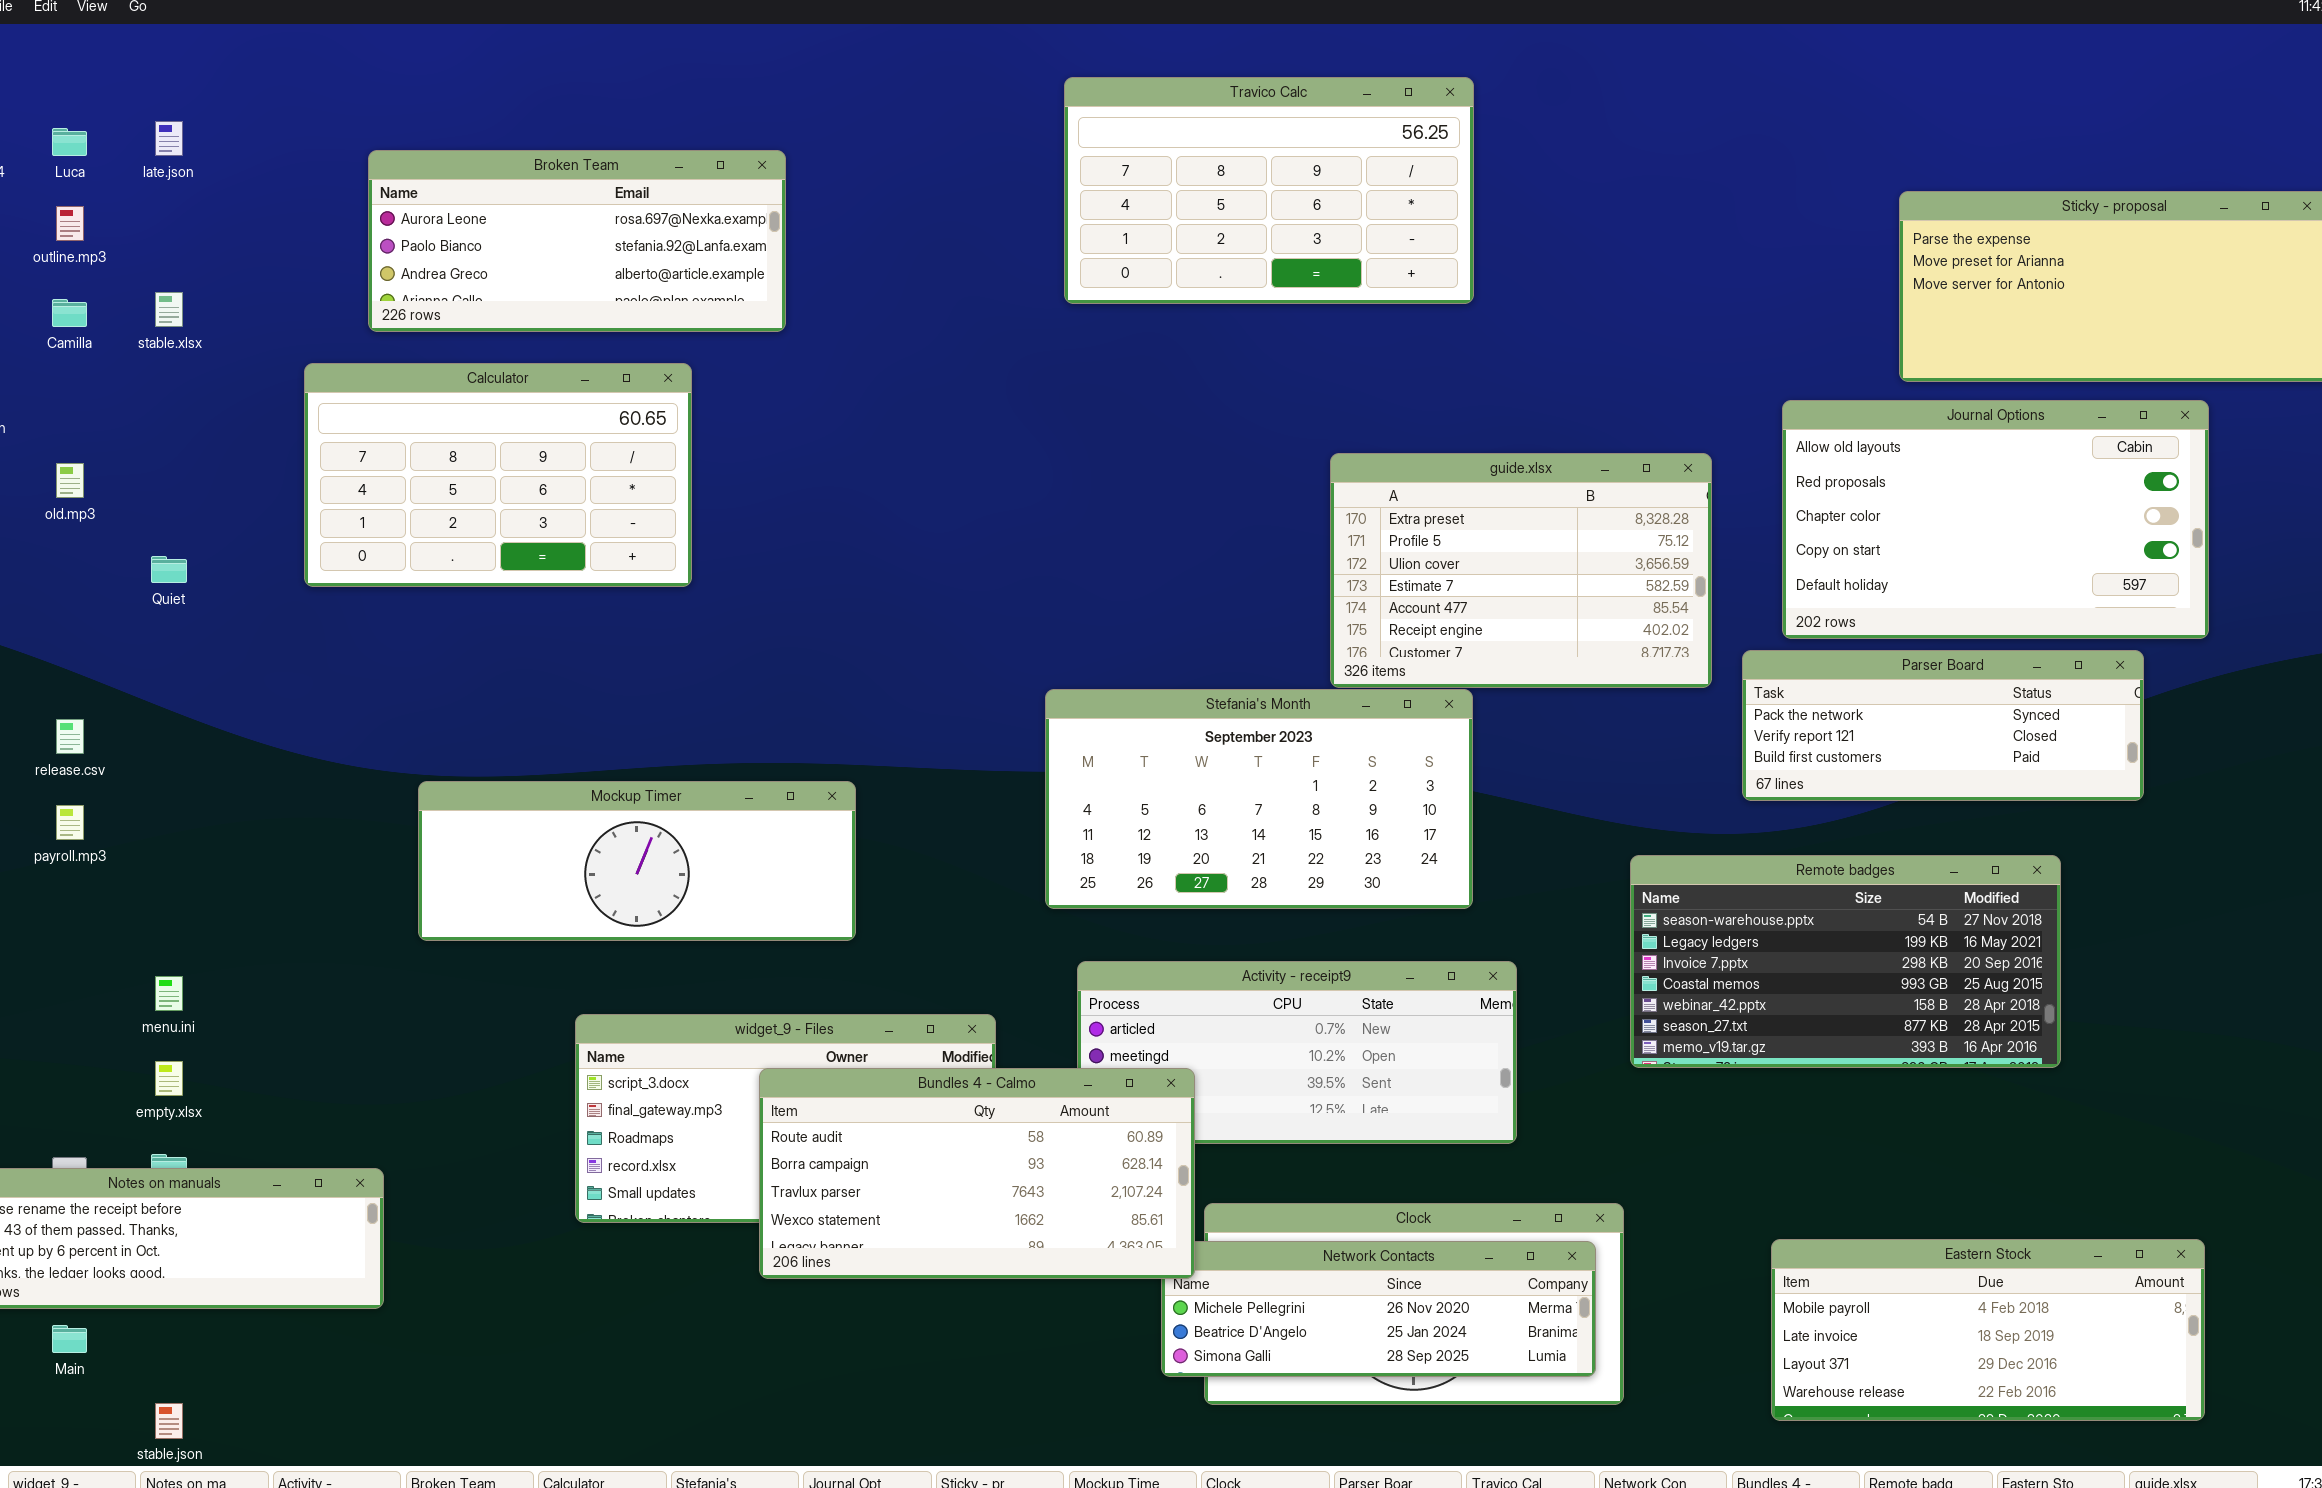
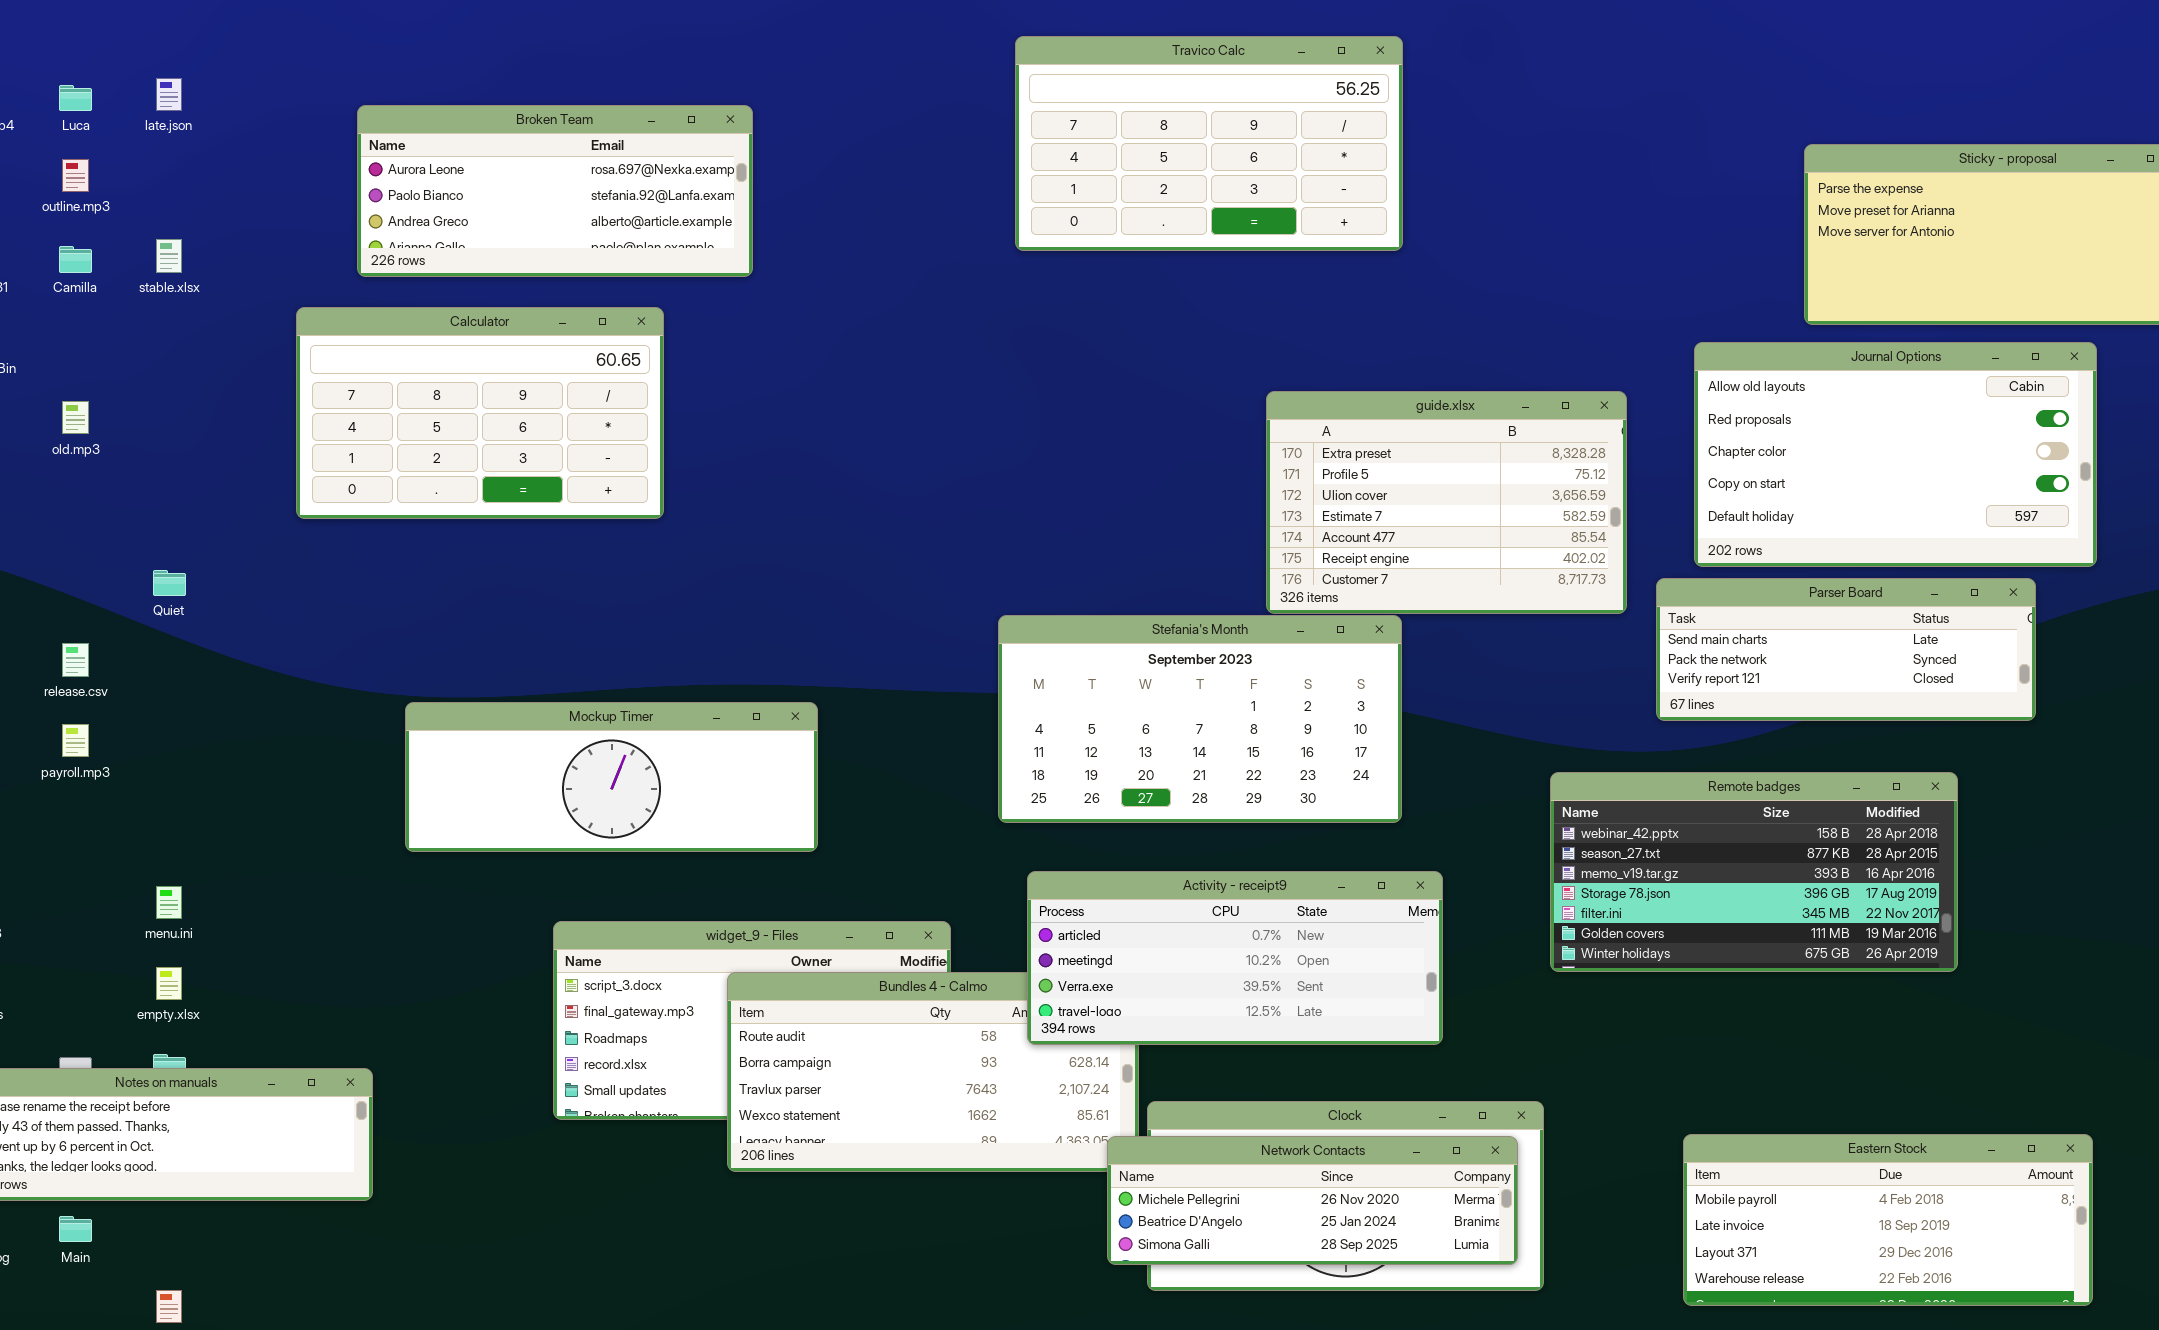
Quiet: [151,556,187,583] -> [153,570,186,596], moved
Parser Board: [1742,650,2144,801] -> [1656,578,2036,721], scrolled up 1 row
Remote badges: [1630,855,2061,1068] -> [1550,772,1958,972], scrolled down 4 rows
Activity - receipt9: [1077,961,1517,1144] -> [1027,871,1443,1045], raised
Network Contacts: [1161,1241,1596,1377] -> [1107,1136,1518,1265], raised

